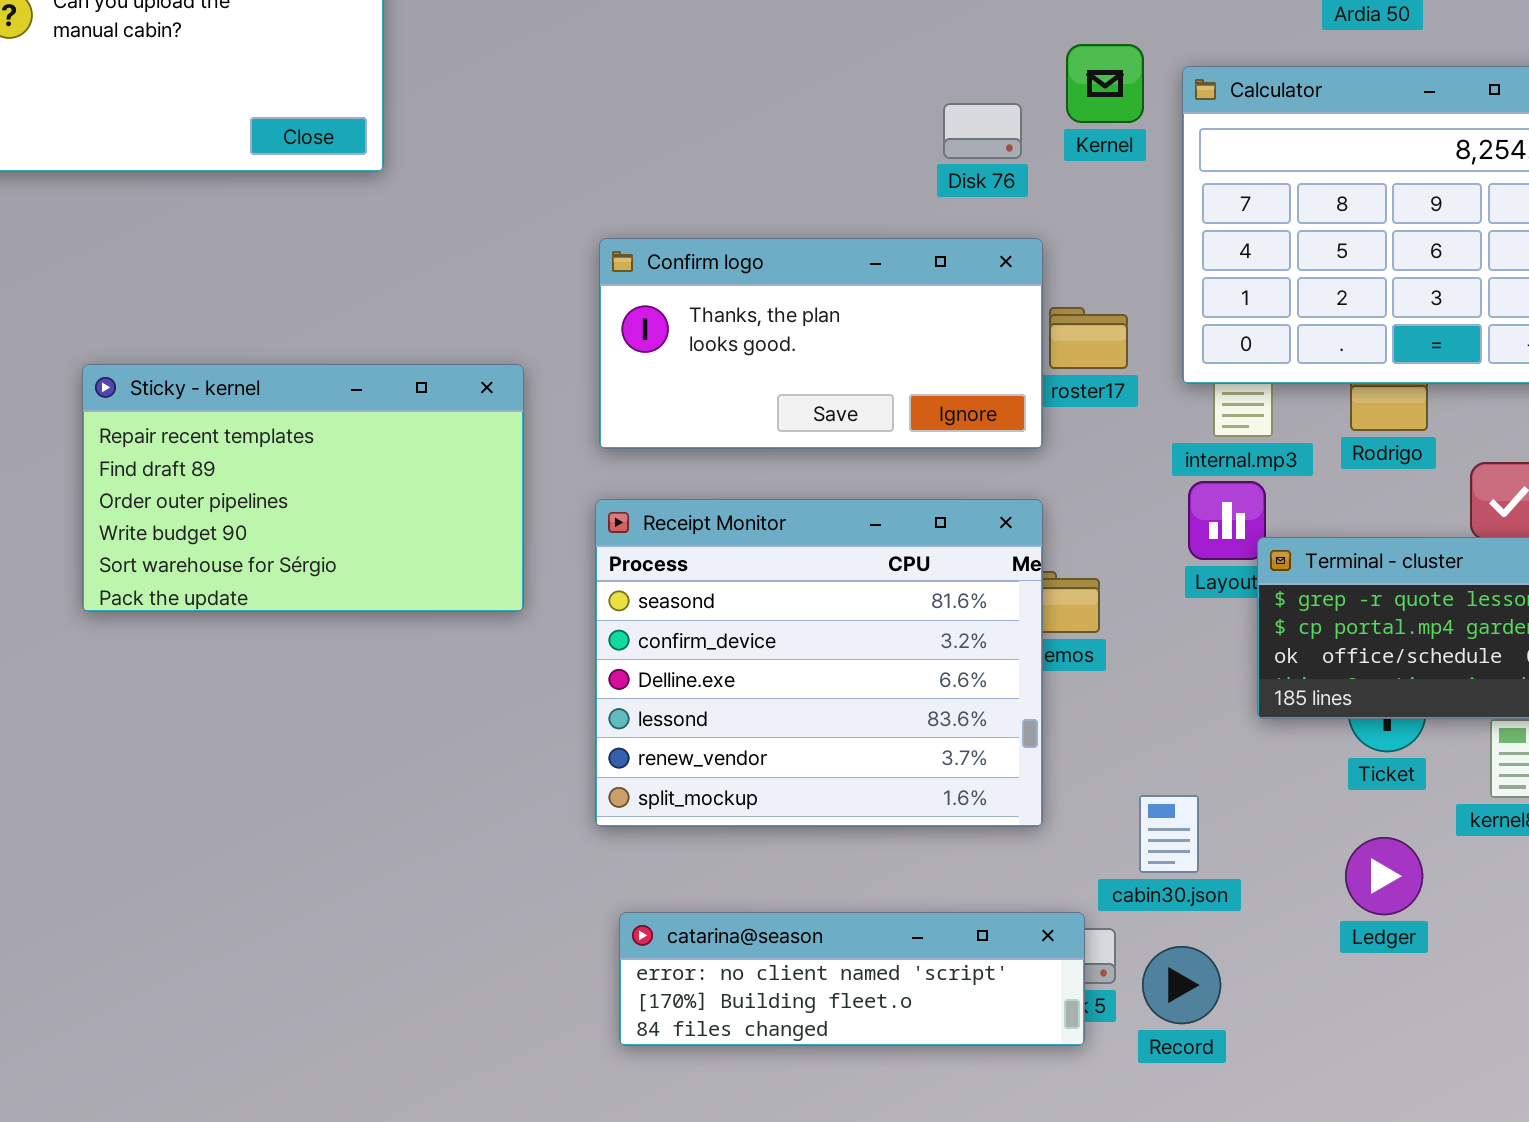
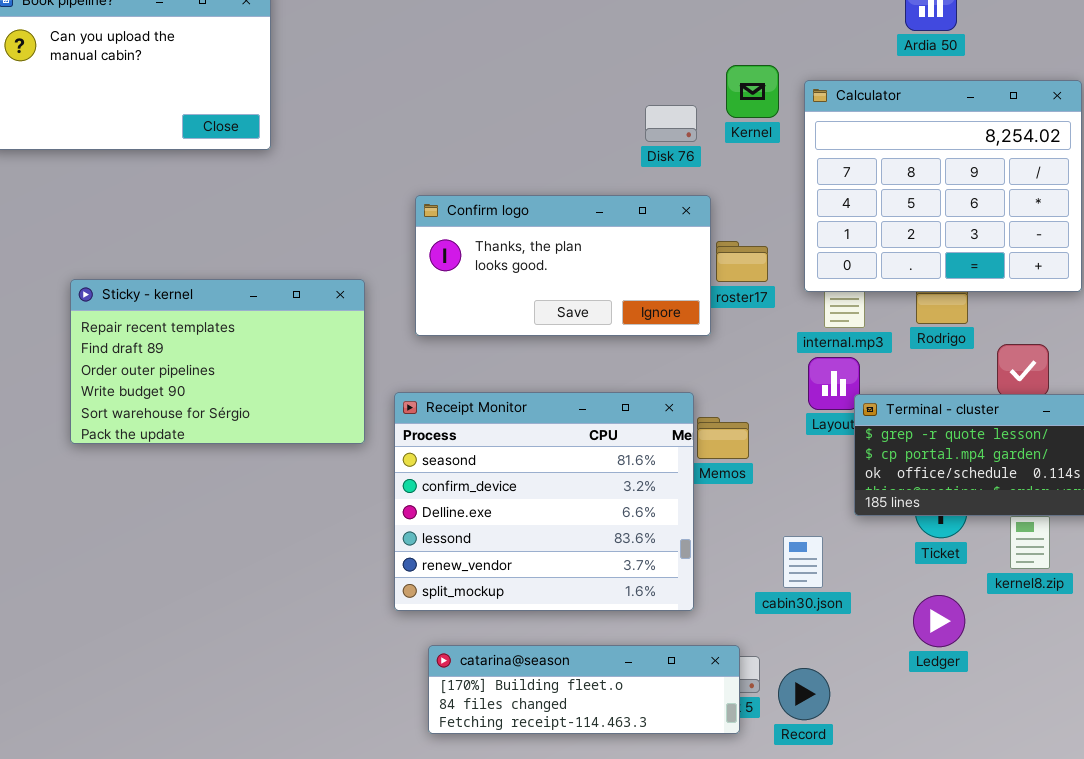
Receipt Monitor: [595,499,1043,827] -> [394,392,694,611], moved
cabin30.json: [1139,795,1199,873] -> [783,536,823,588], moved
catarina@season: [619,912,1085,1046] -> [428,645,740,734], scrolled down 1 row

